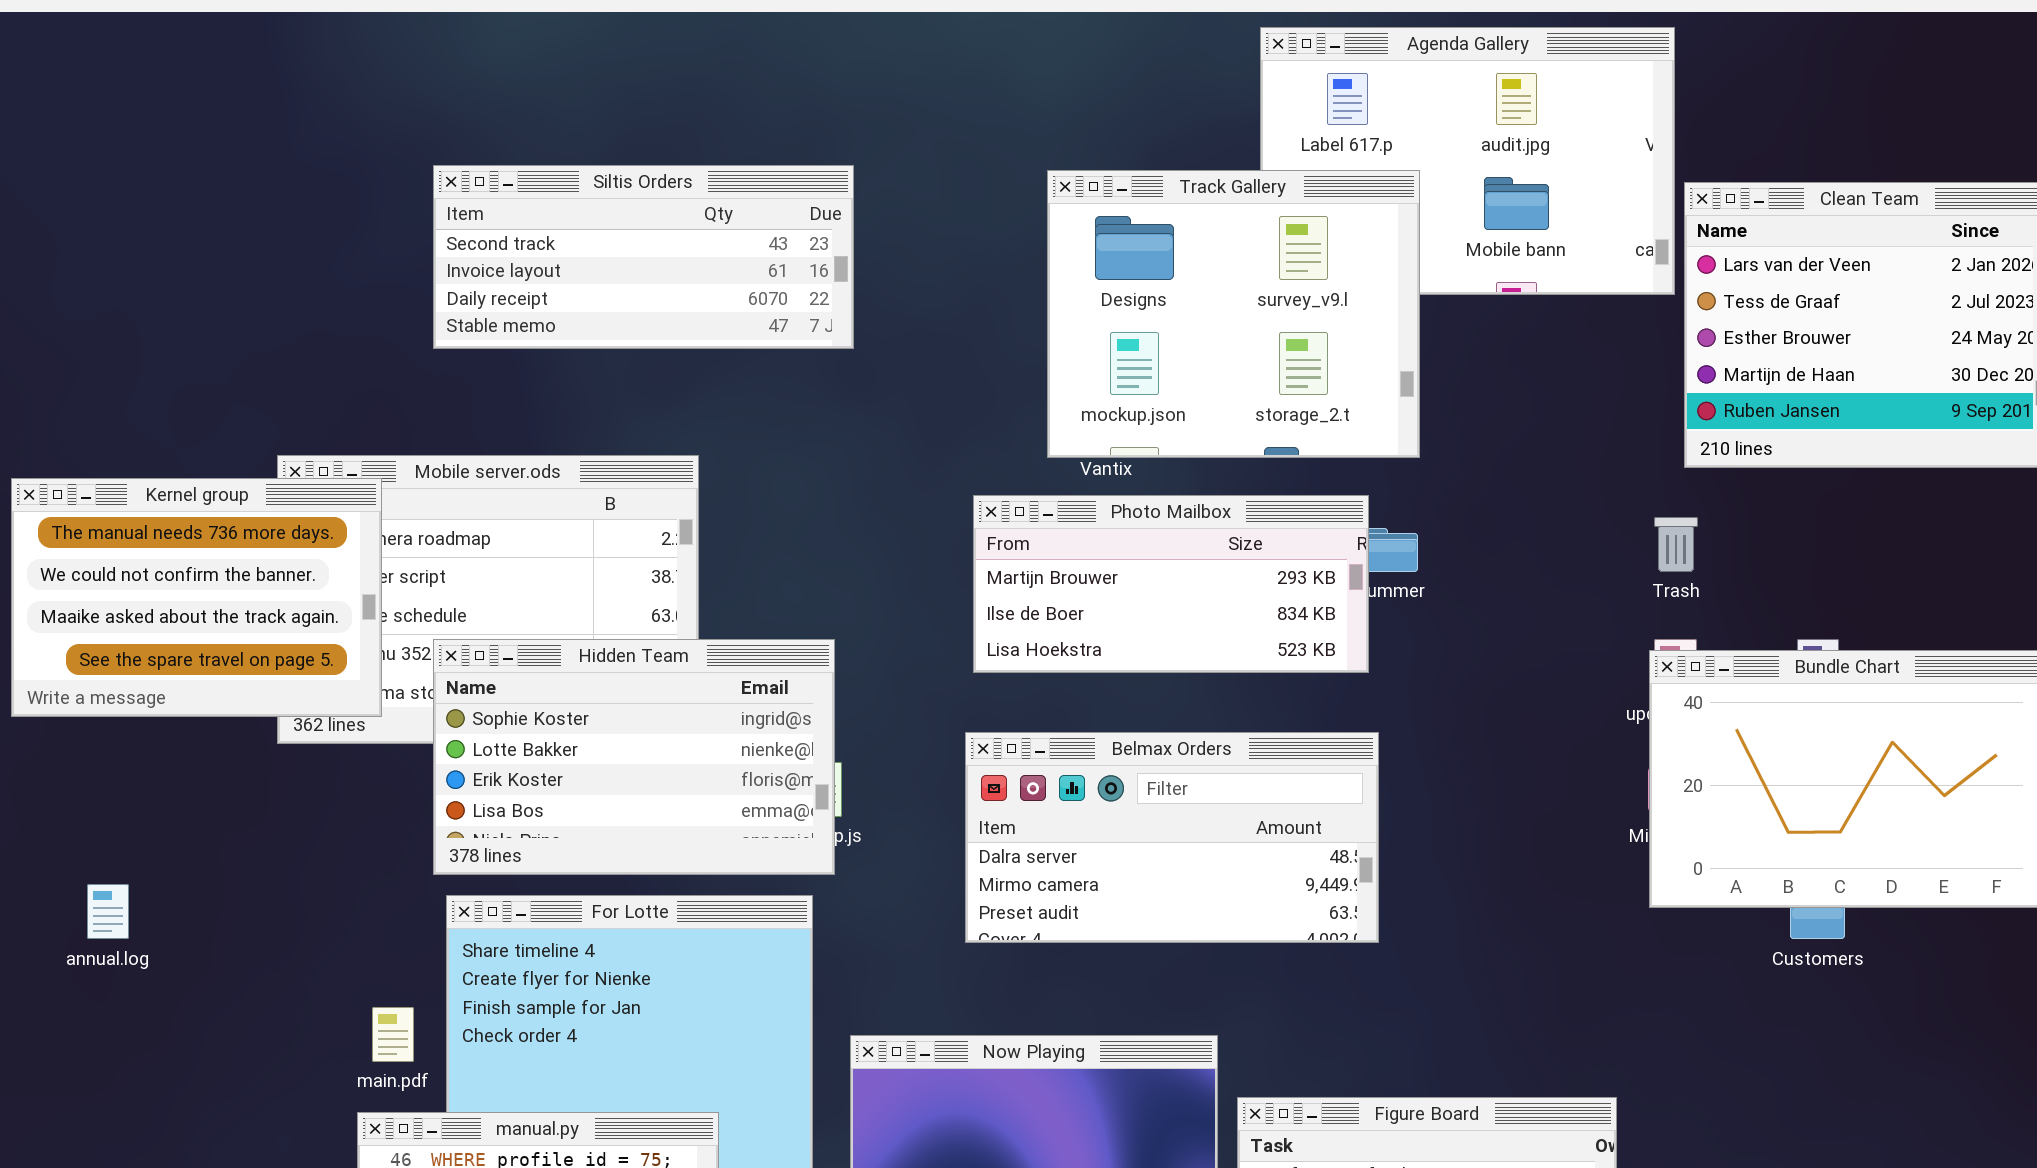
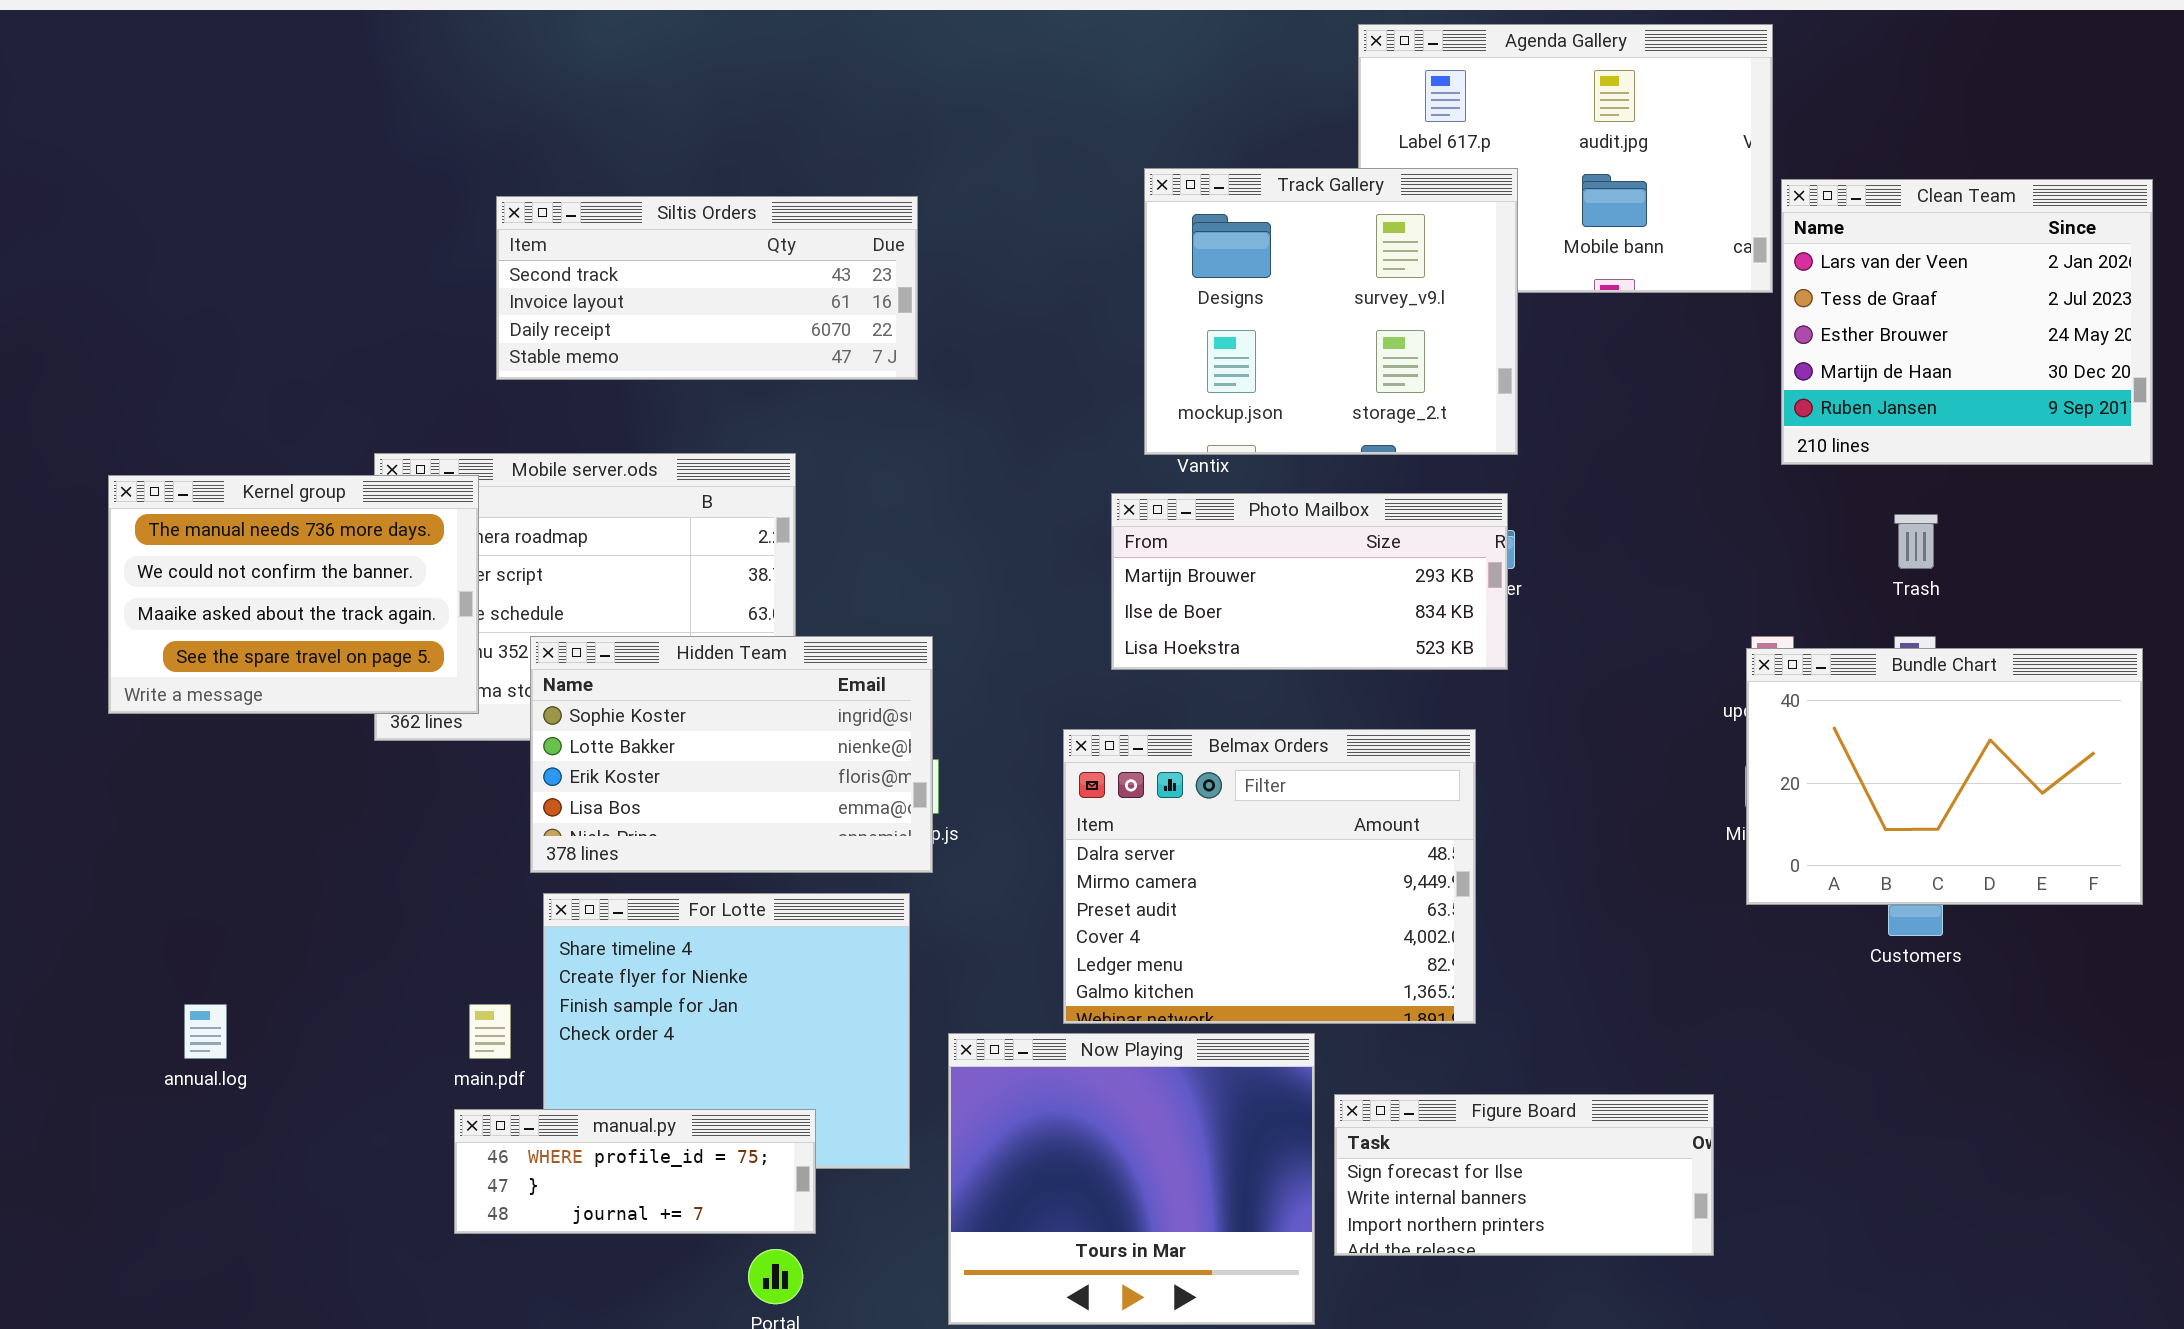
Siltis Orders: [433,165,854,349] -> [496,196,918,380], moved
Photo Mailbox: [973,495,1369,673] -> [1111,493,1508,670], moved
Trash: [1654,517,1698,572] -> [1894,514,1938,569], moved
Belmax Orders: [965,732,1379,943] -> [1063,729,1476,1024], resized
annual.log: [87,884,129,939] -> [184,1004,227,1059], moved

